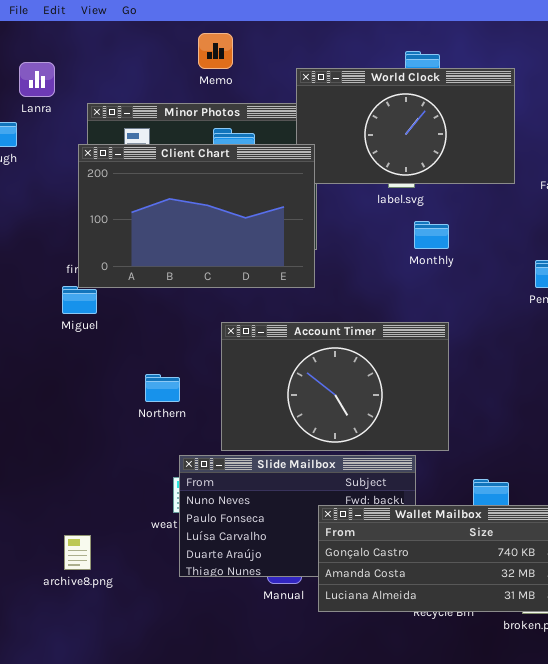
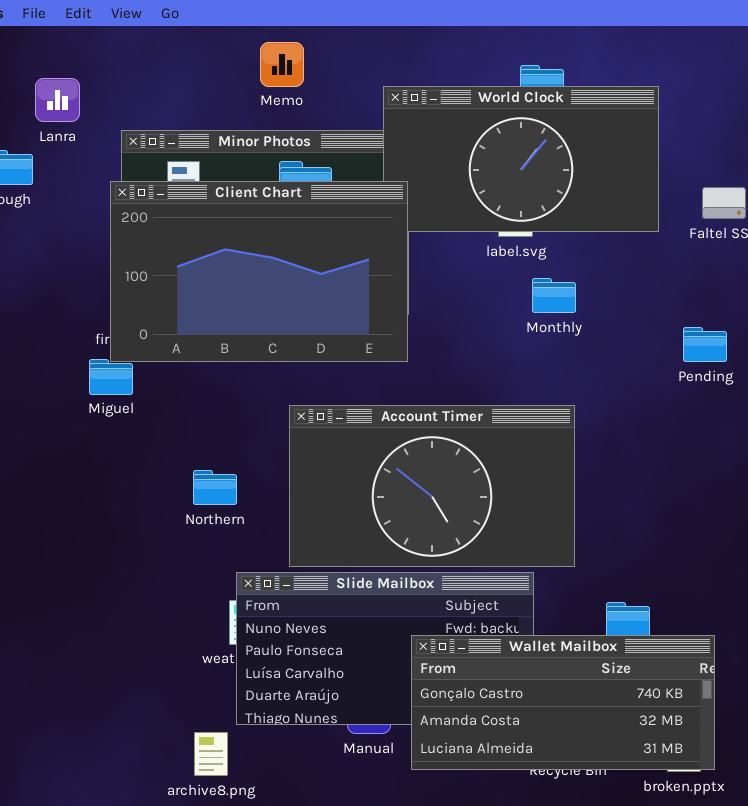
archive8.png: [64,535,91,570] -> [194,732,228,776], moved

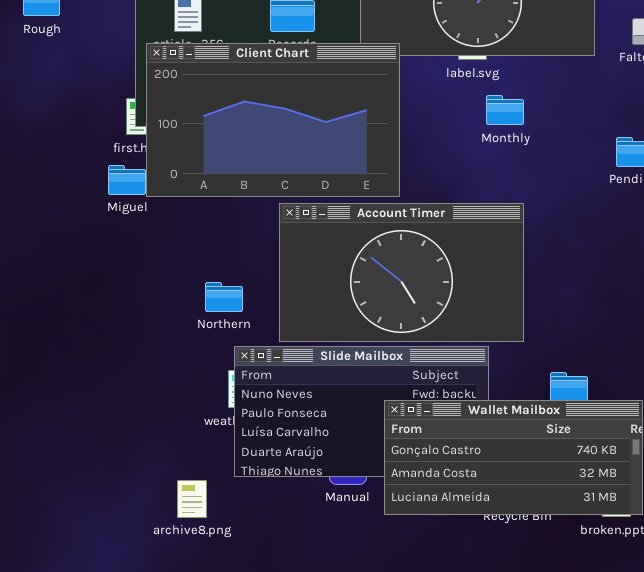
Client Chart: [110,181,408,362] -> [146,43,400,197], moved
Northern: [193,470,237,505] -> [205,282,243,312], moved
archive8.png: [194,732,228,776] -> [177,480,207,518], moved

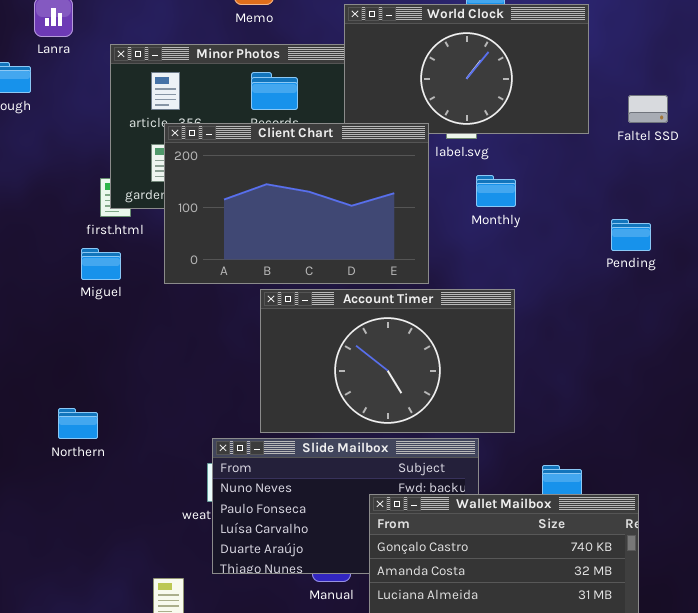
Client Chart: [146,43,400,197] -> [164,123,429,284], moved
Northern: [205,282,243,312] -> [58,408,98,439], moved

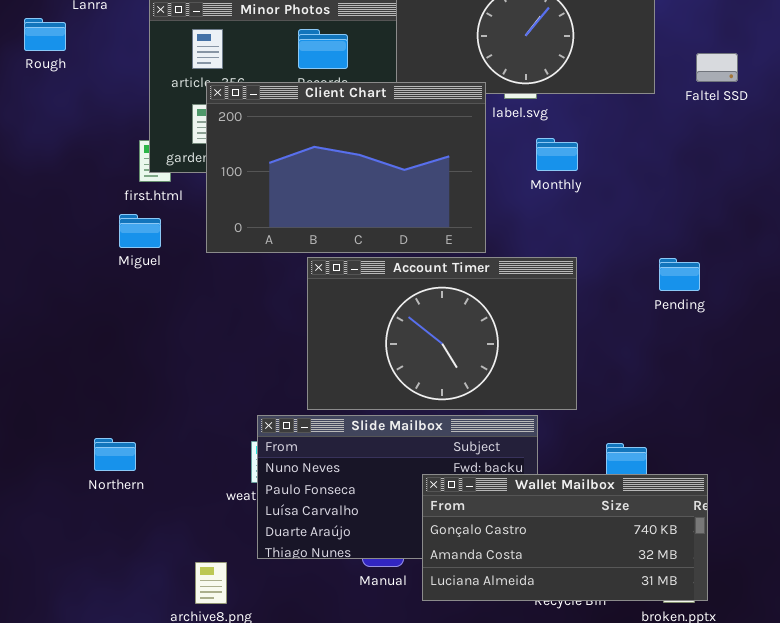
Pending: [611,219,651,251] -> [659,258,700,291], moved
Northern: [58,408,98,439] -> [94,438,136,471], moved

